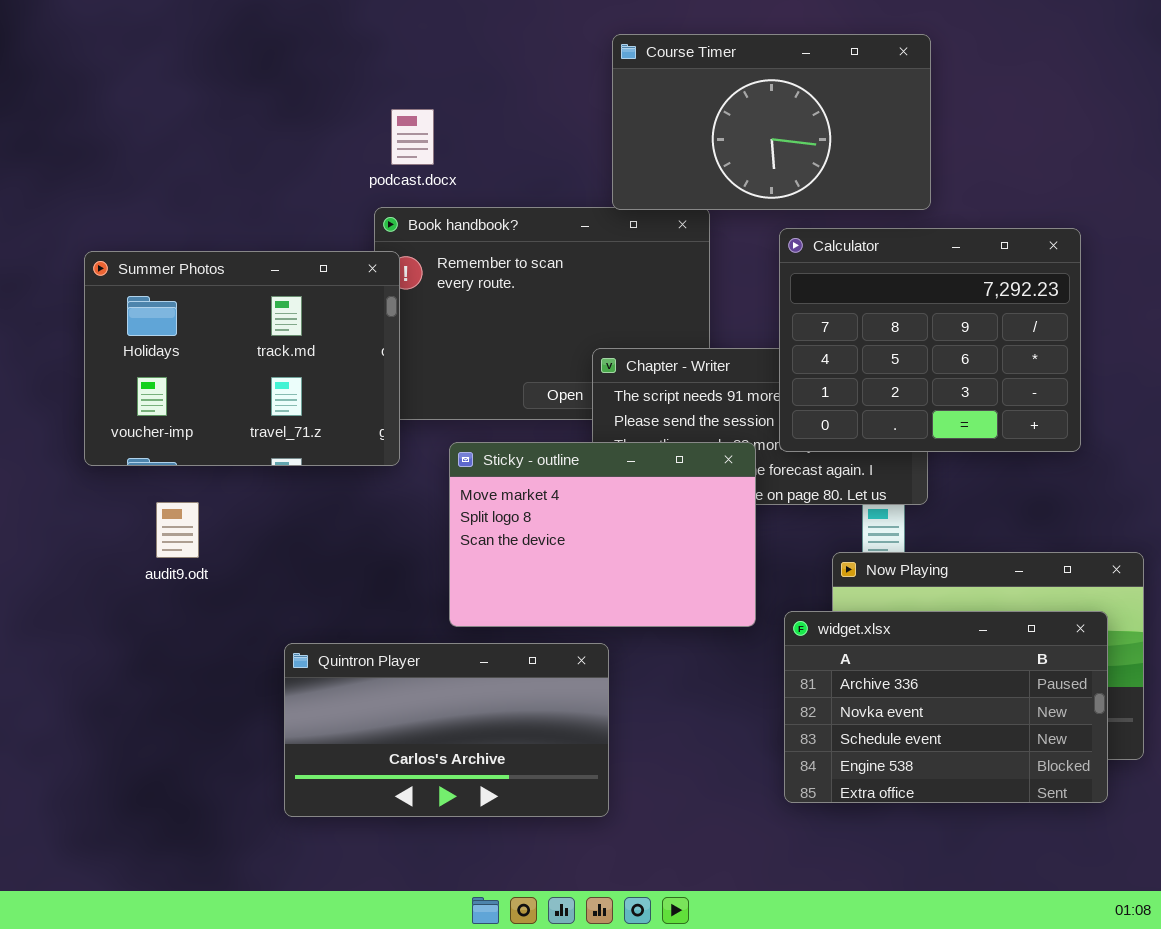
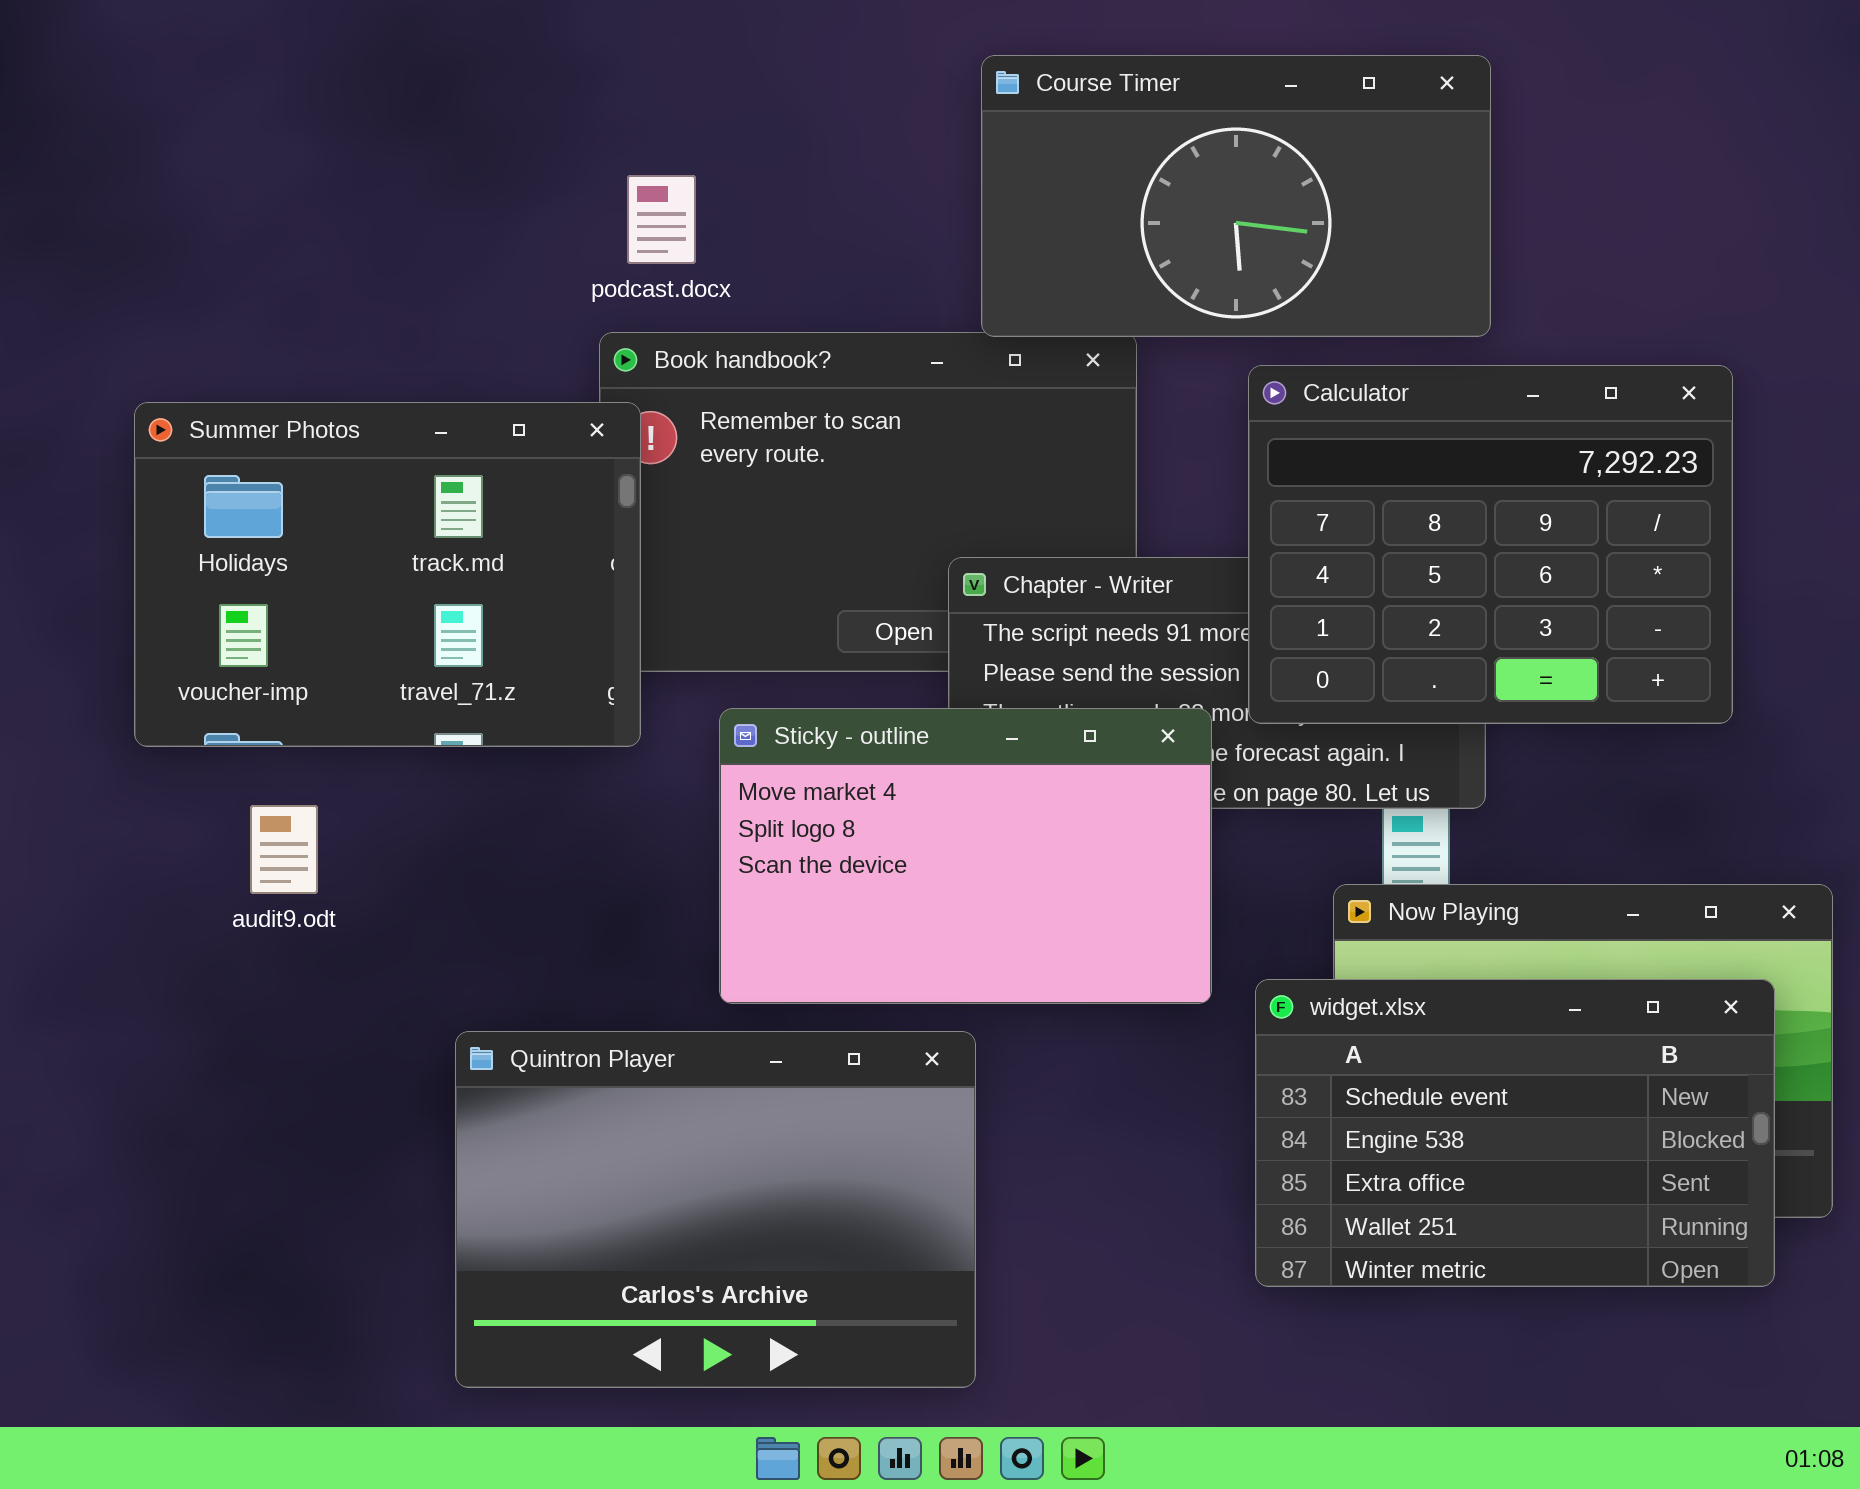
widget.xlsx: [784,611,1108,803] -> [1255,979,1775,1287], scrolled down 2 rows
Quintron Player: [284,643,609,817] -> [455,1031,976,1388], resized

